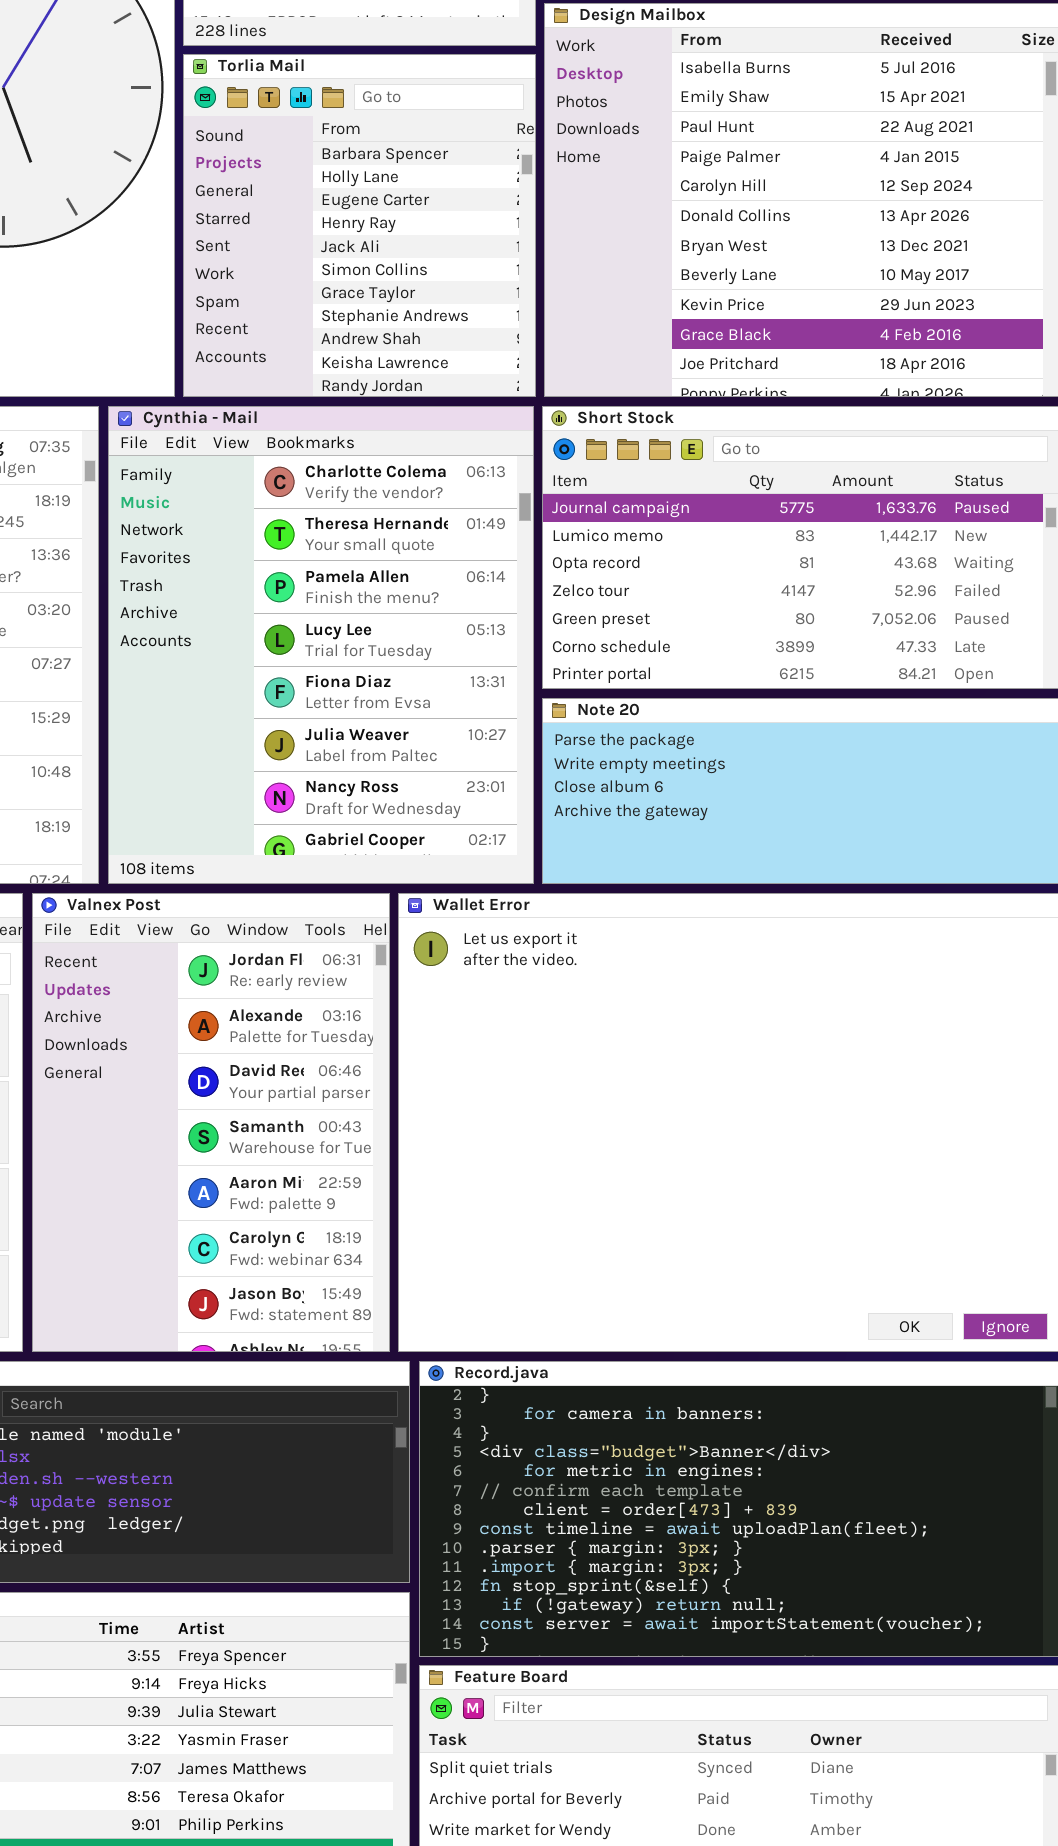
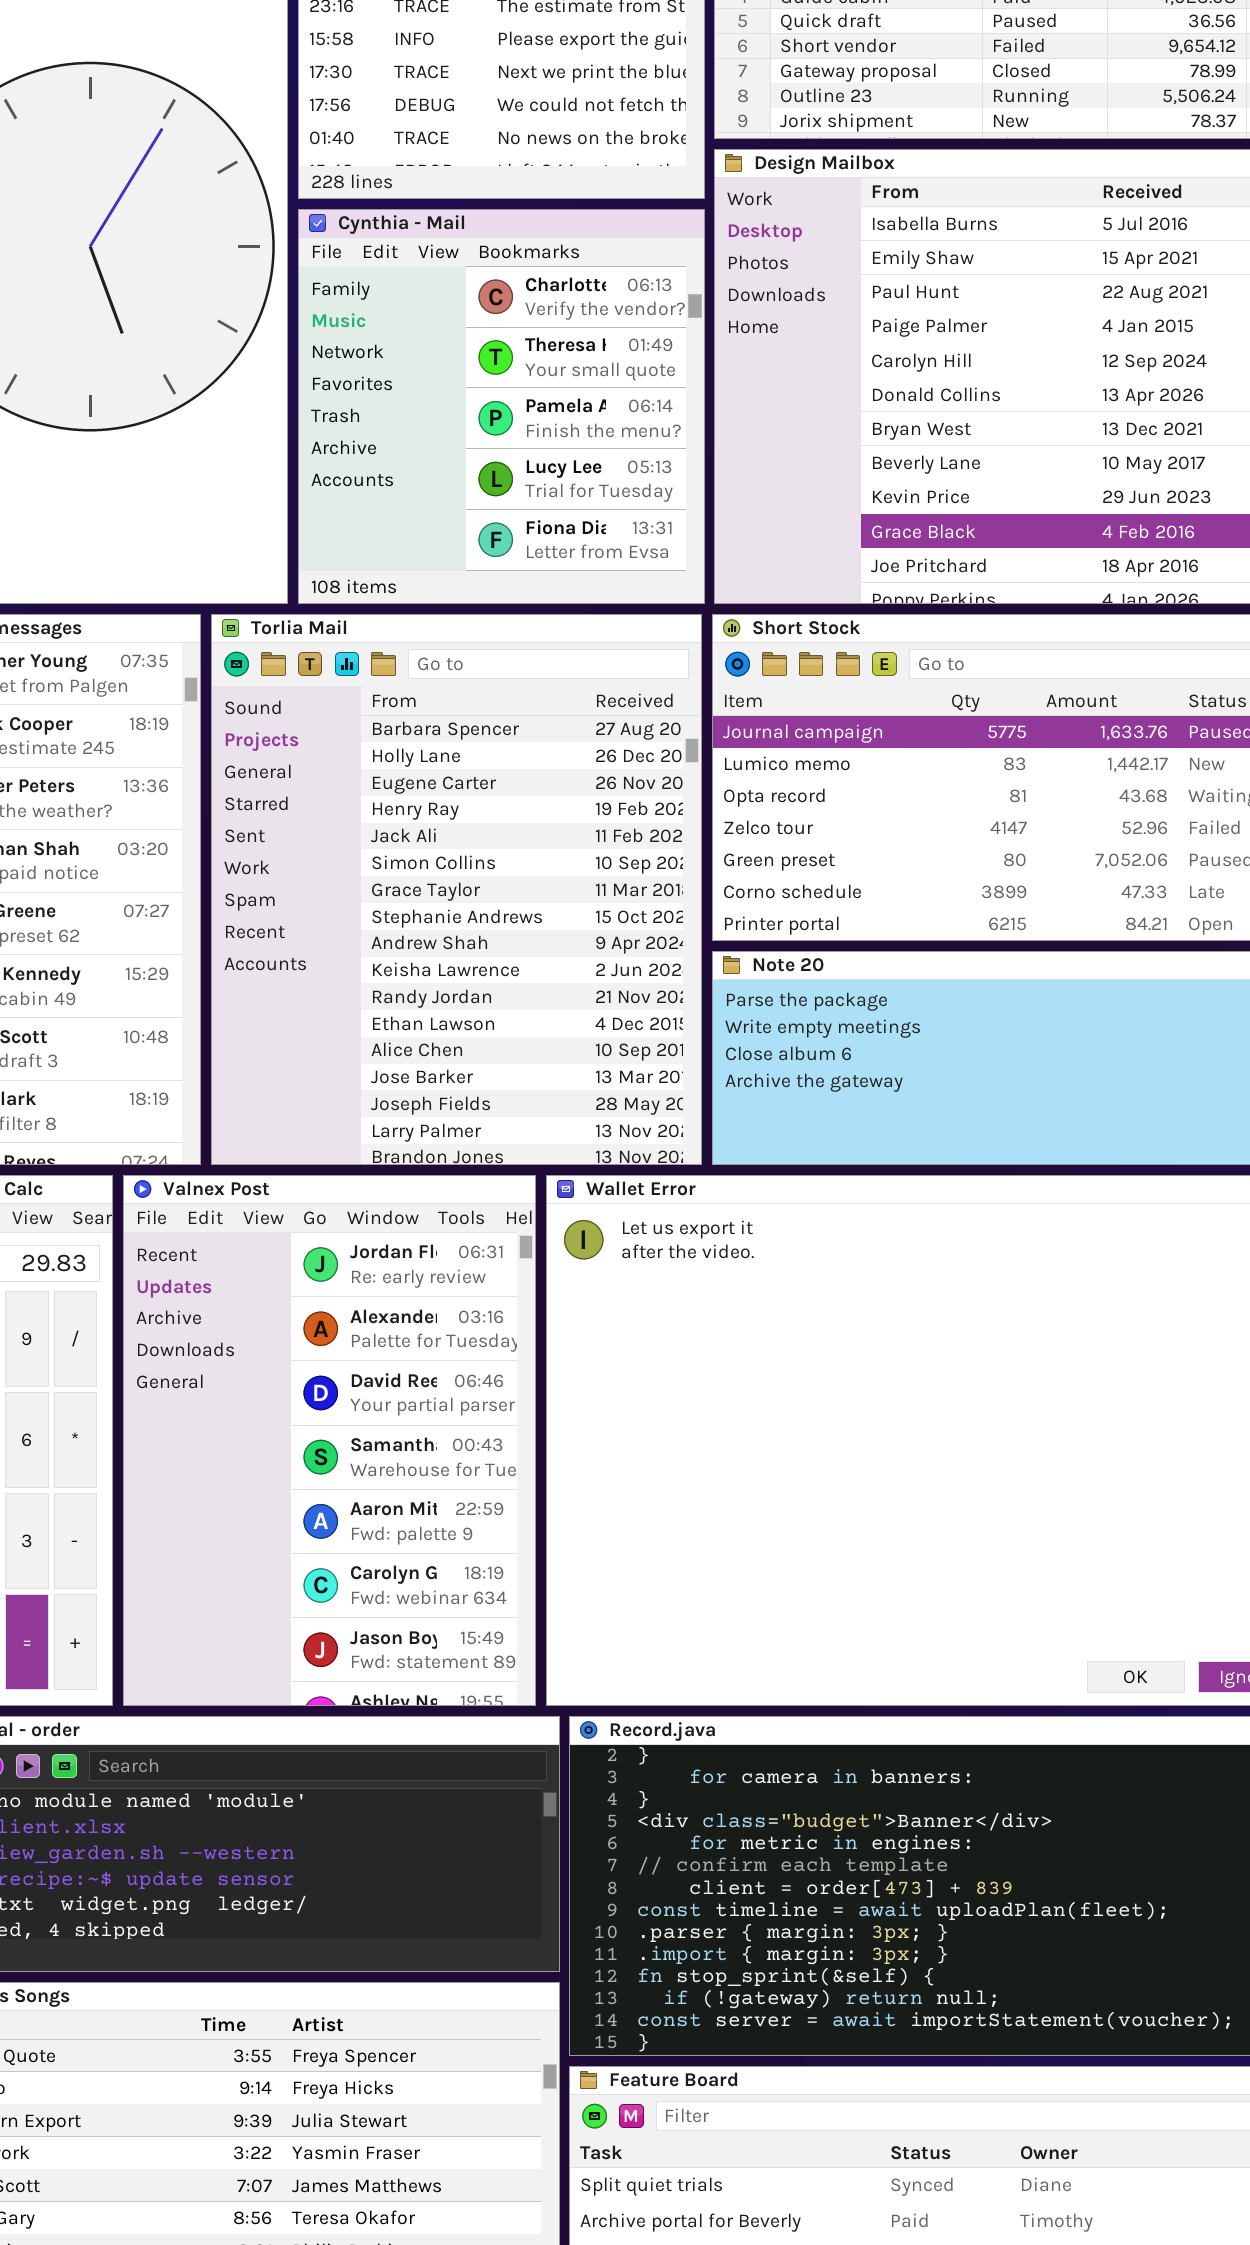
Torlia Mail: [183,54,536,397] -> [211,614,702,1165], moved, resized
Cynthia - Mail: [108,406,534,884] -> [298,209,705,604], moved, resized

